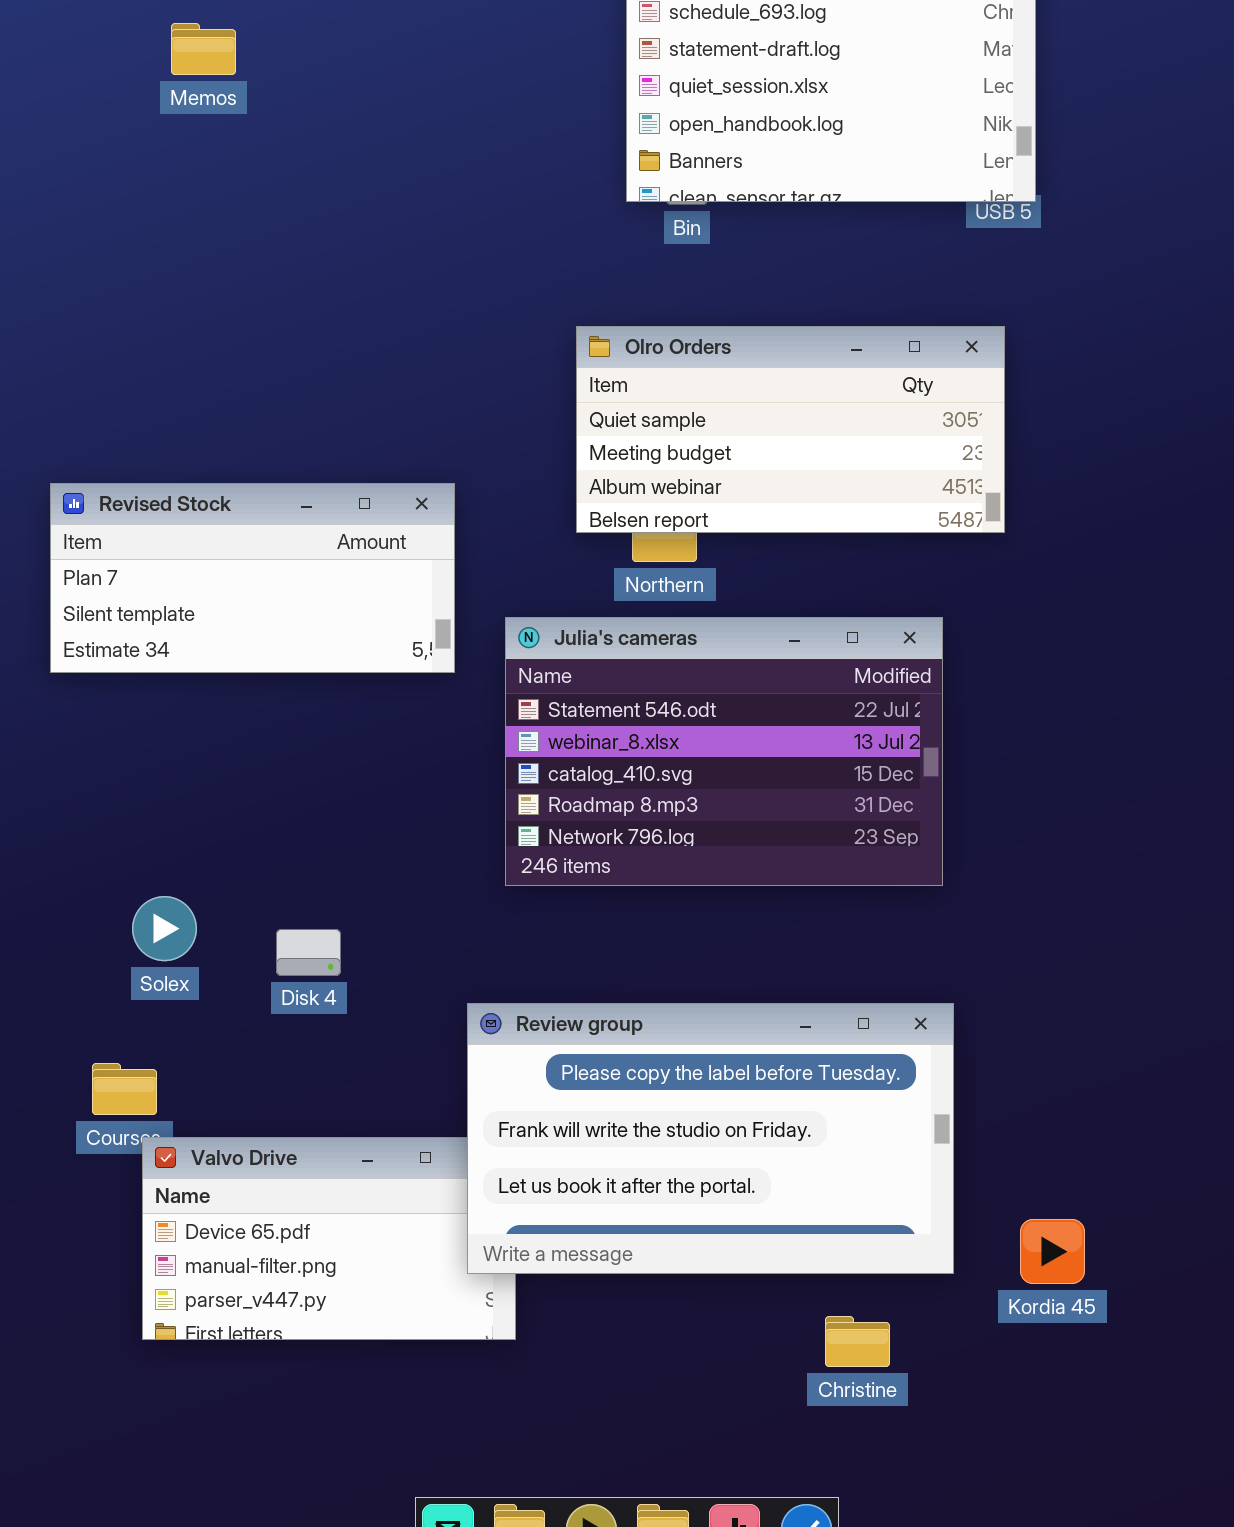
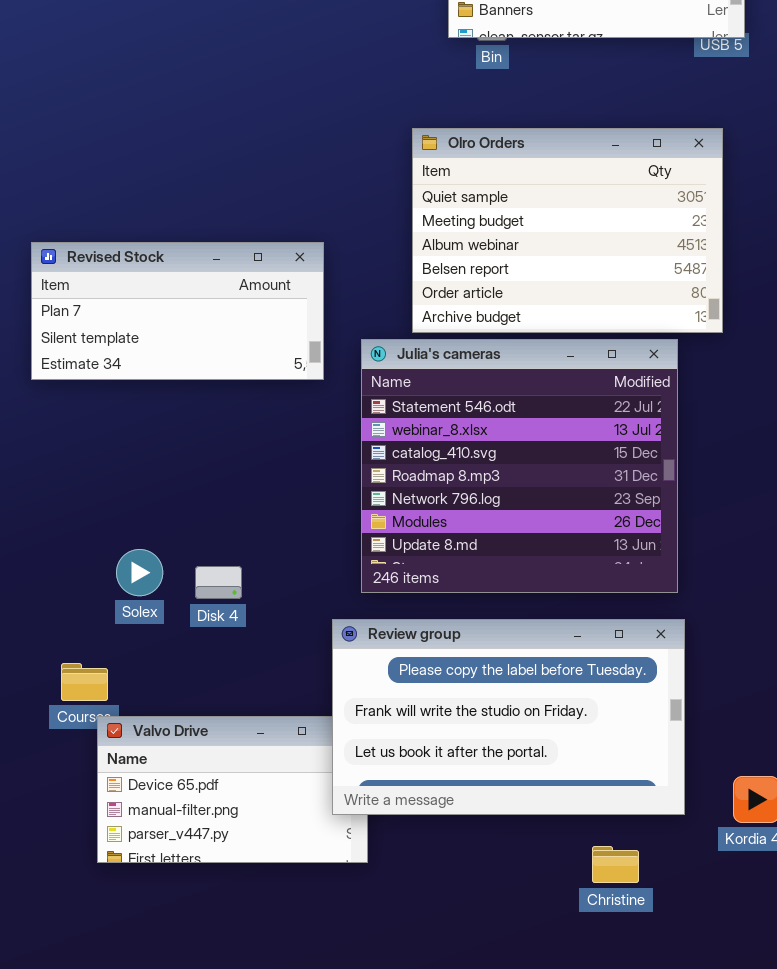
Olro Orders: [576,326,1005,533] -> [412,128,723,333], resized
Julia's cameras: [505,617,943,886] -> [361,339,678,593], resized
Solex: [132,896,197,961] -> [116,549,163,596], moved

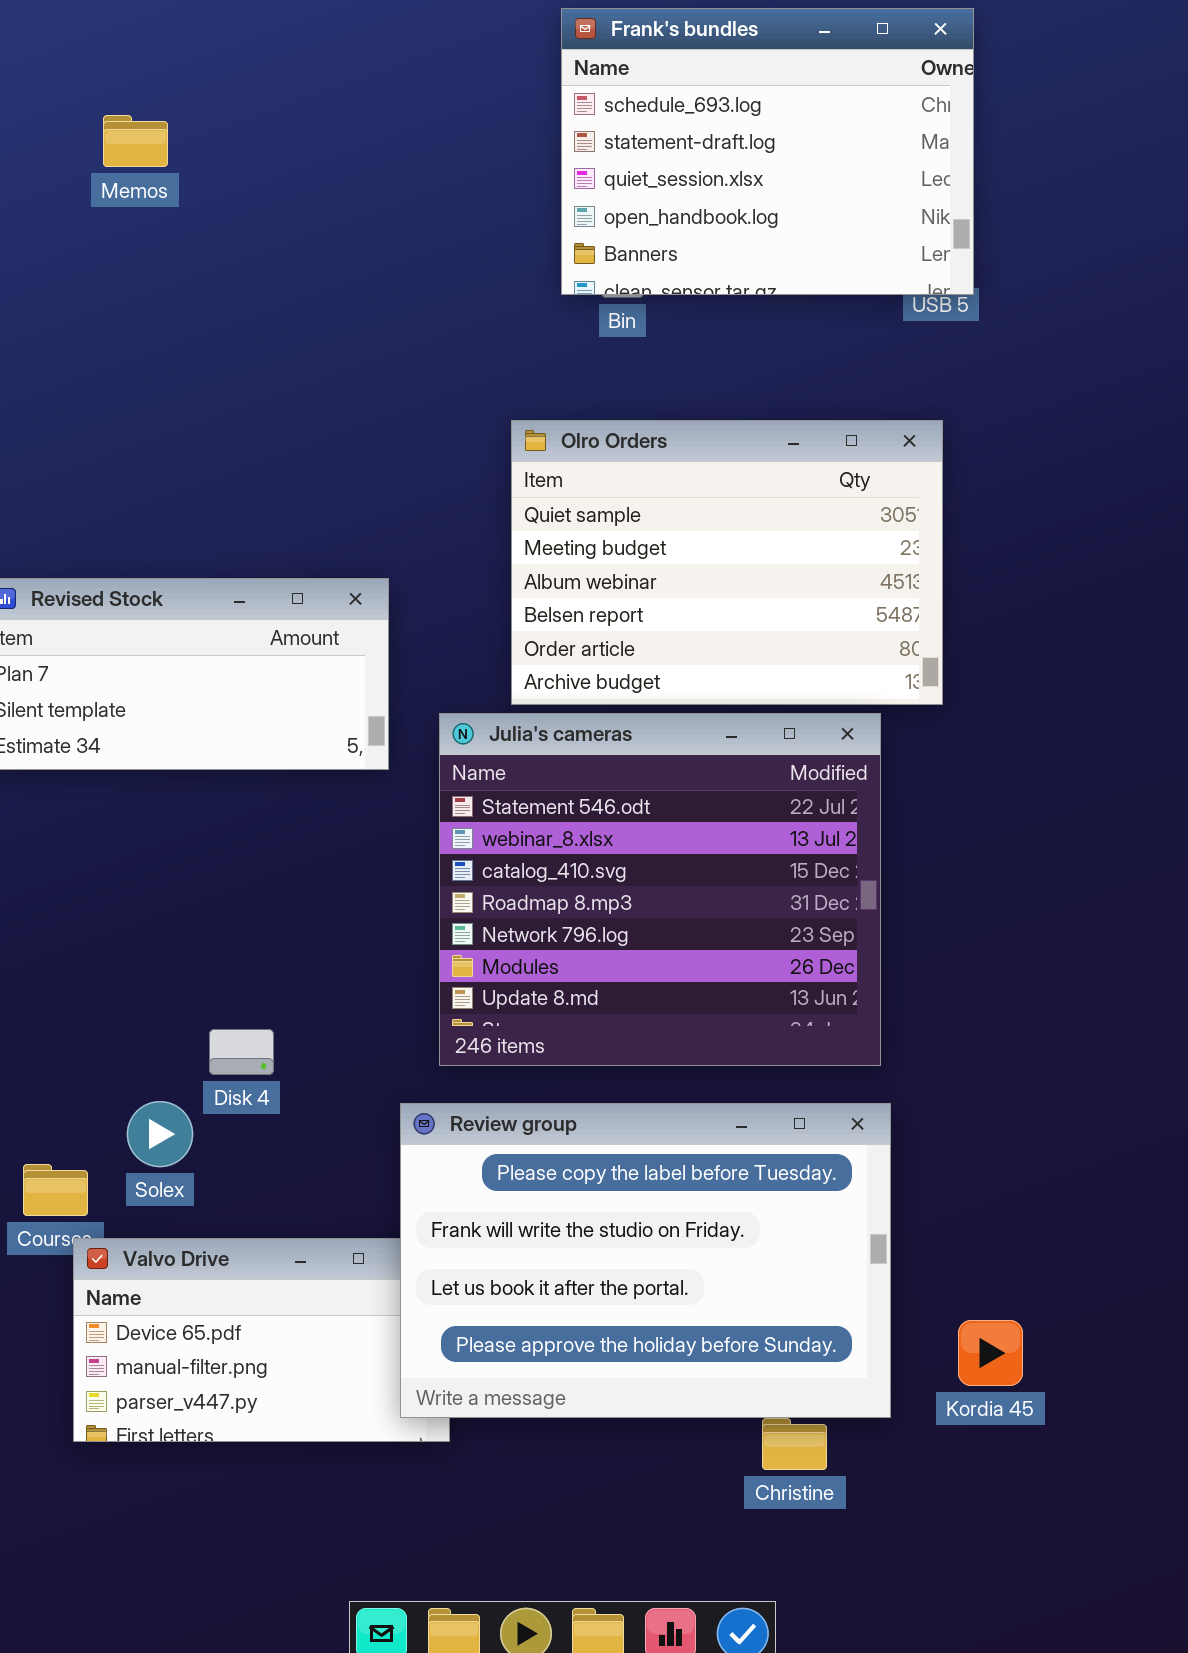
Solex: [116,549,163,596] -> [127,1101,193,1167], moved
Review group: [332,619,685,815] -> [400,1103,891,1418], resized

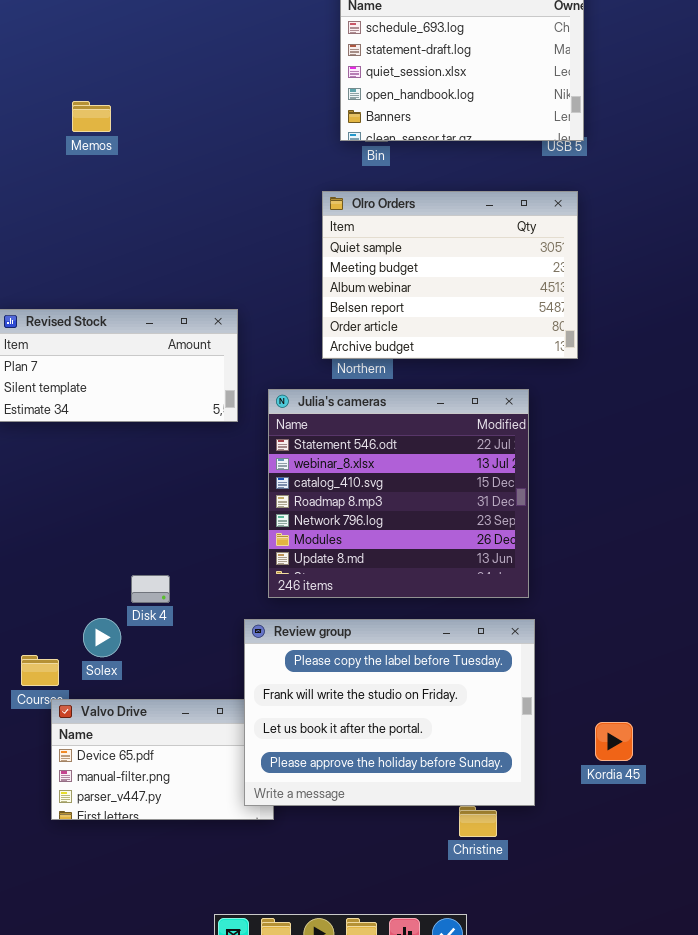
Memos: [103,115,168,167] -> [72,101,111,132], moved
Olro Orders: [511,420,943,705] -> [322,191,578,359], moved
Kordia 45: [958,1320,1023,1386] -> [595,722,633,761], moved

